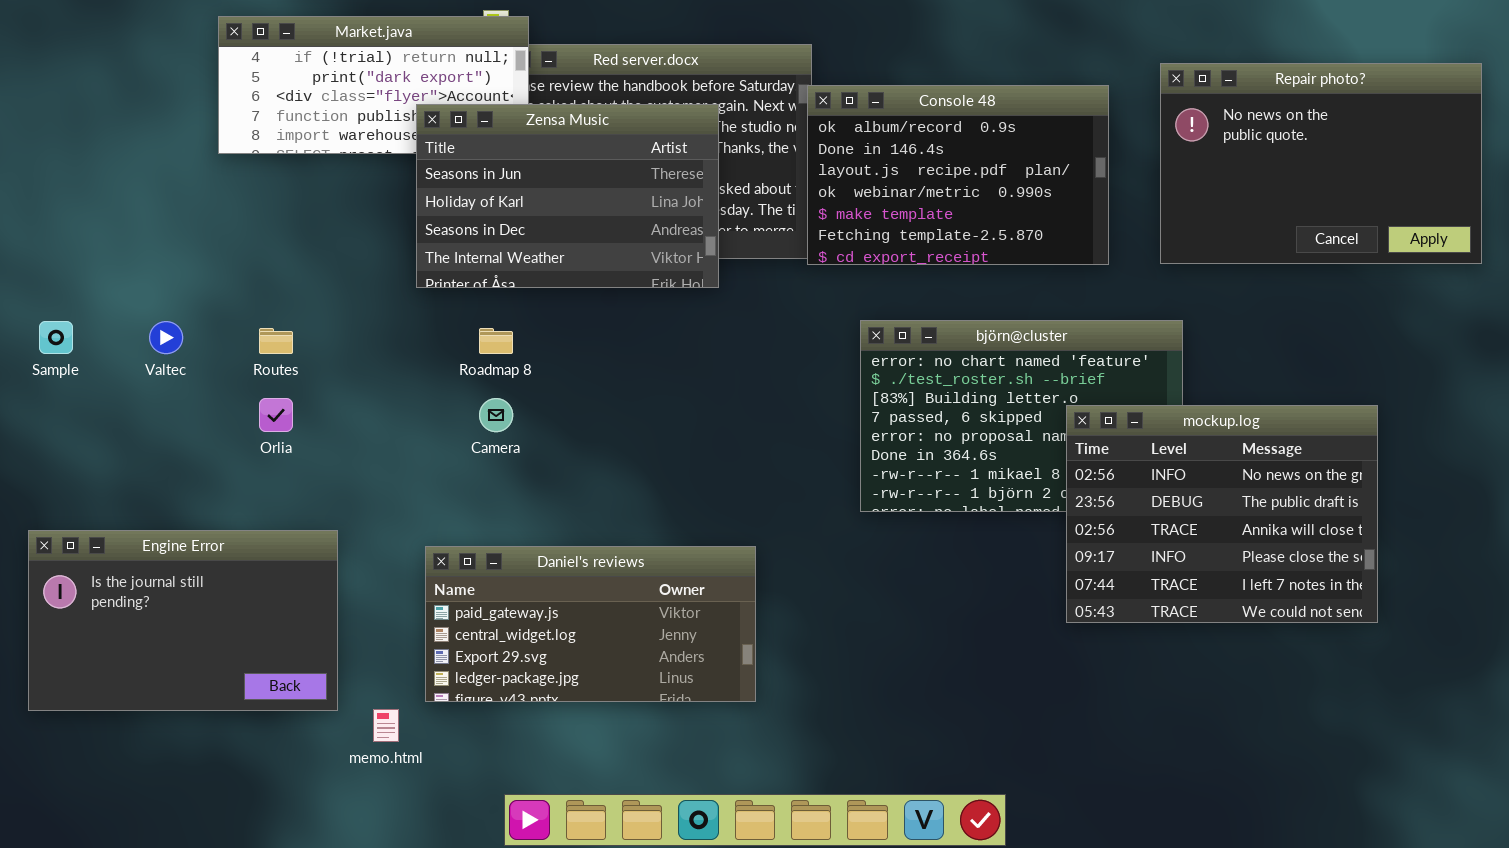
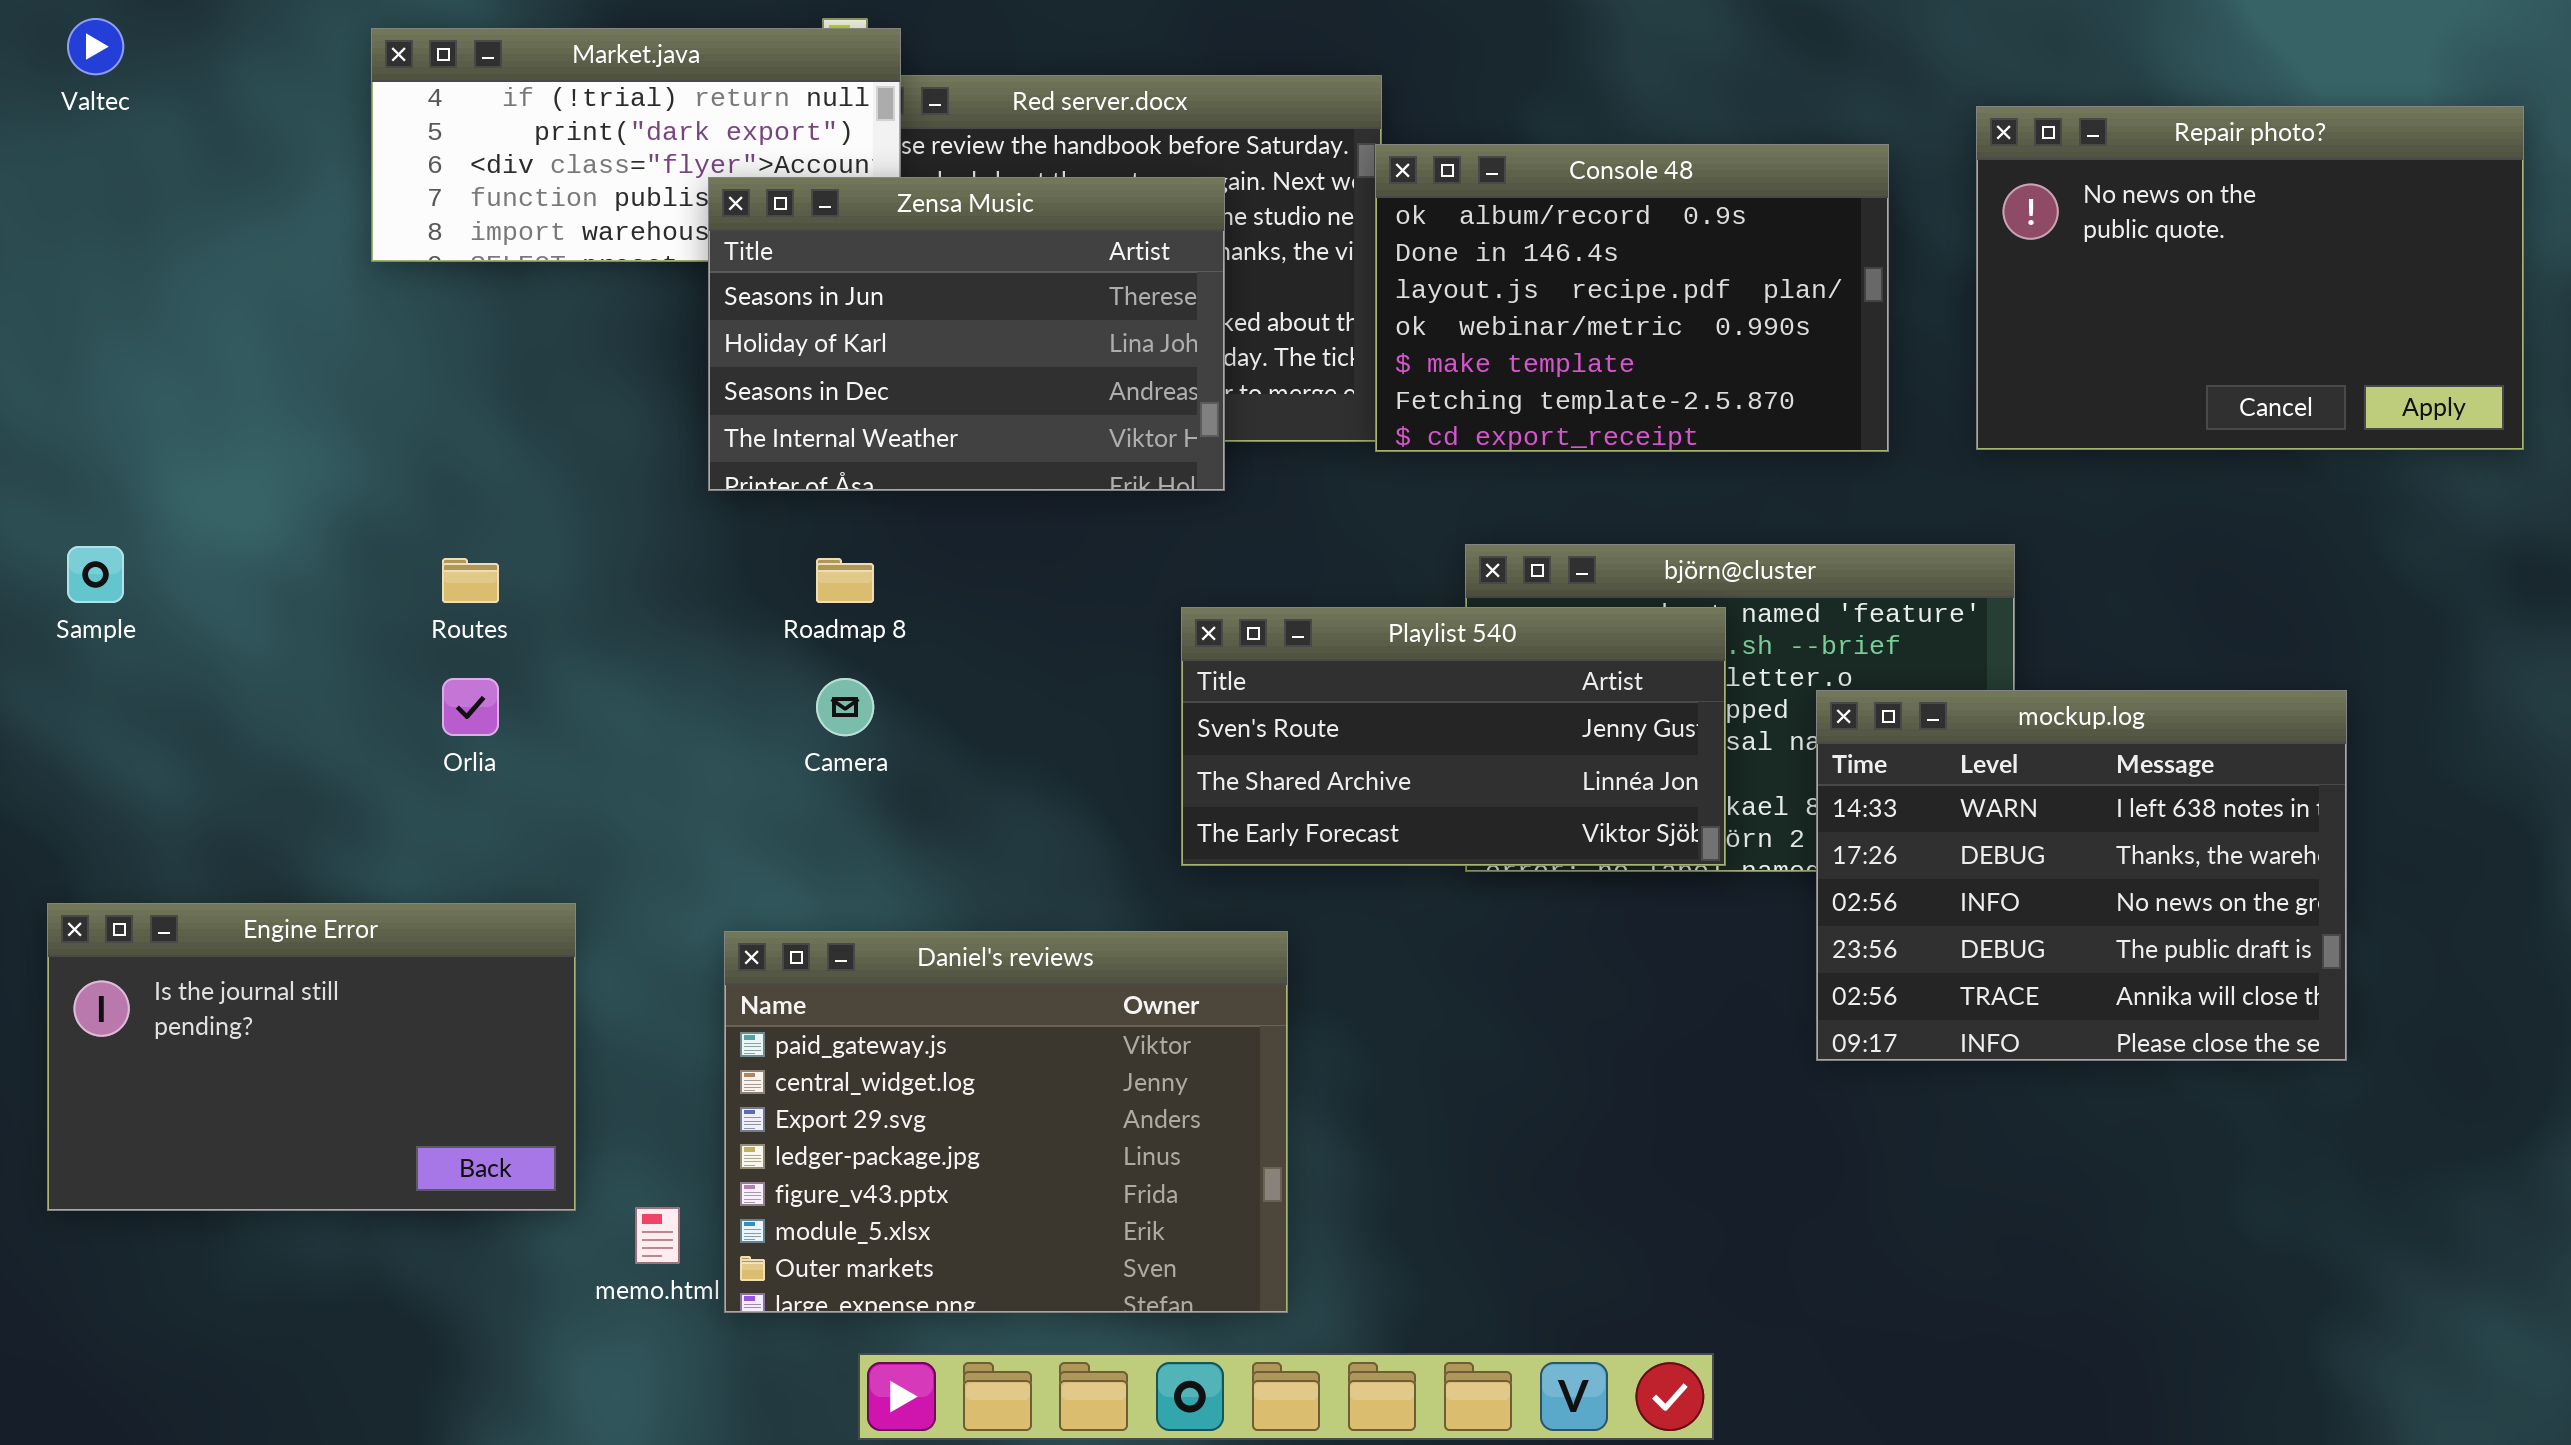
Valtec: [149,321,183,354] -> [67,18,124,75], moved
Playlist 540: none -> [1181,607,1726,866], opened
mockup.log: [1066,405,1378,623] -> [1816,690,2347,1061], scrolled up 2 rows
Daniel's reviews: [425,546,756,702] -> [724,931,1288,1313], resized

